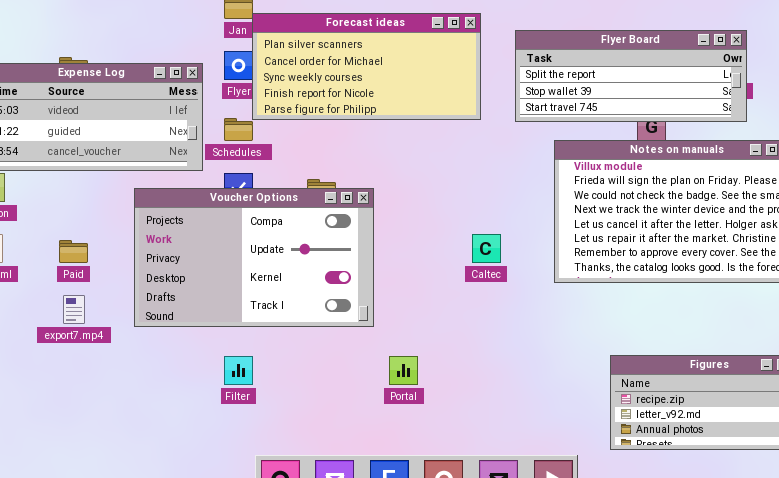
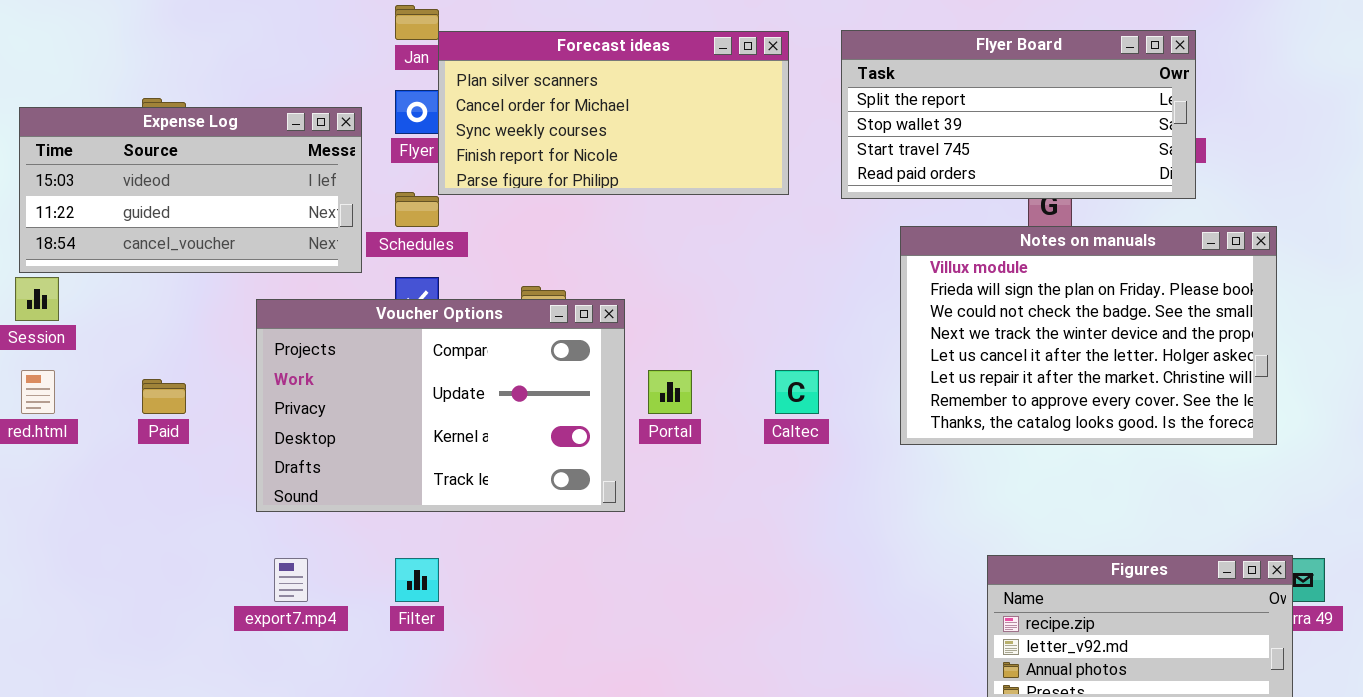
Flyer Board: [515,30,747,122] -> [841,30,1196,199], resized
export7.mp4: [63,295,85,324] -> [274,558,308,602], moved
Portal: [389,356,418,385] -> [648,370,692,414], moved

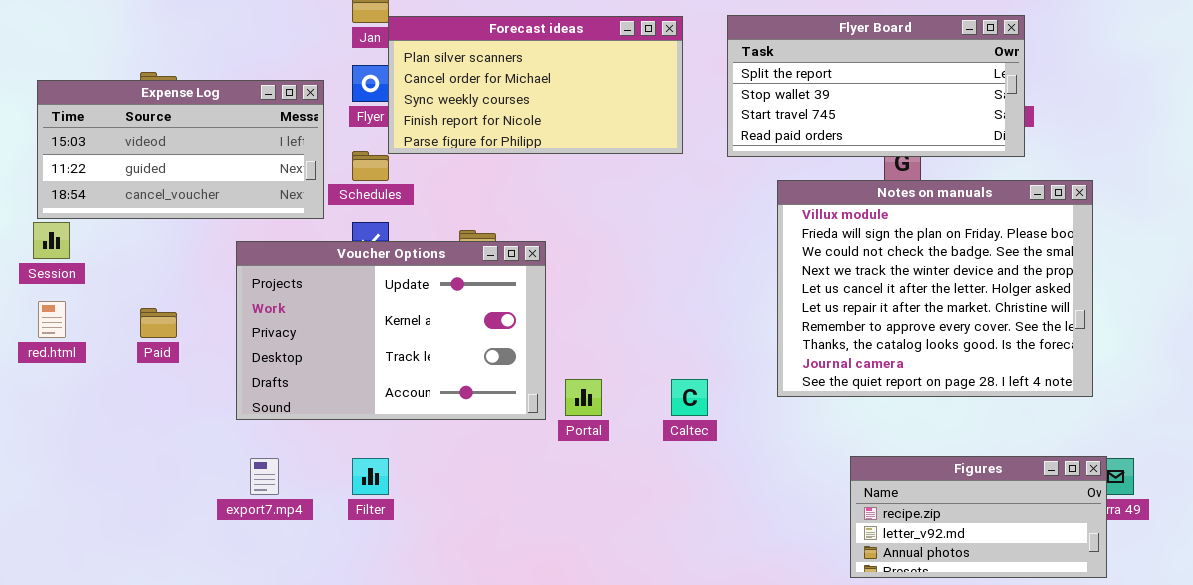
Notes on manuals: [900,226,1277,445] -> [777,180,1093,397], resized
Voucher Options: [256,299,625,512] -> [236,241,546,420], scrolled down 1 row
Portal: [648,370,692,414] -> [565,379,602,416], moved
Caltec: [775,370,819,414] -> [671,379,708,416], moved

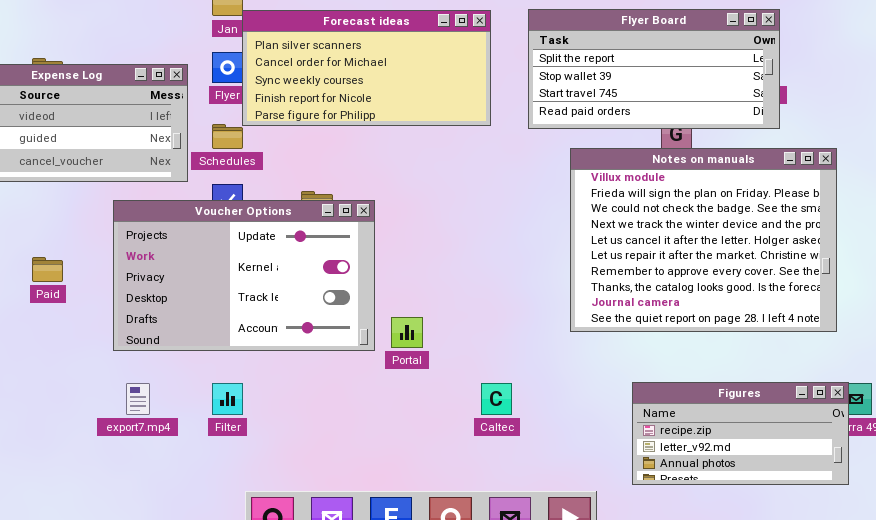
Caltec: [671,379,708,416] -> [481,383,512,415], moved

